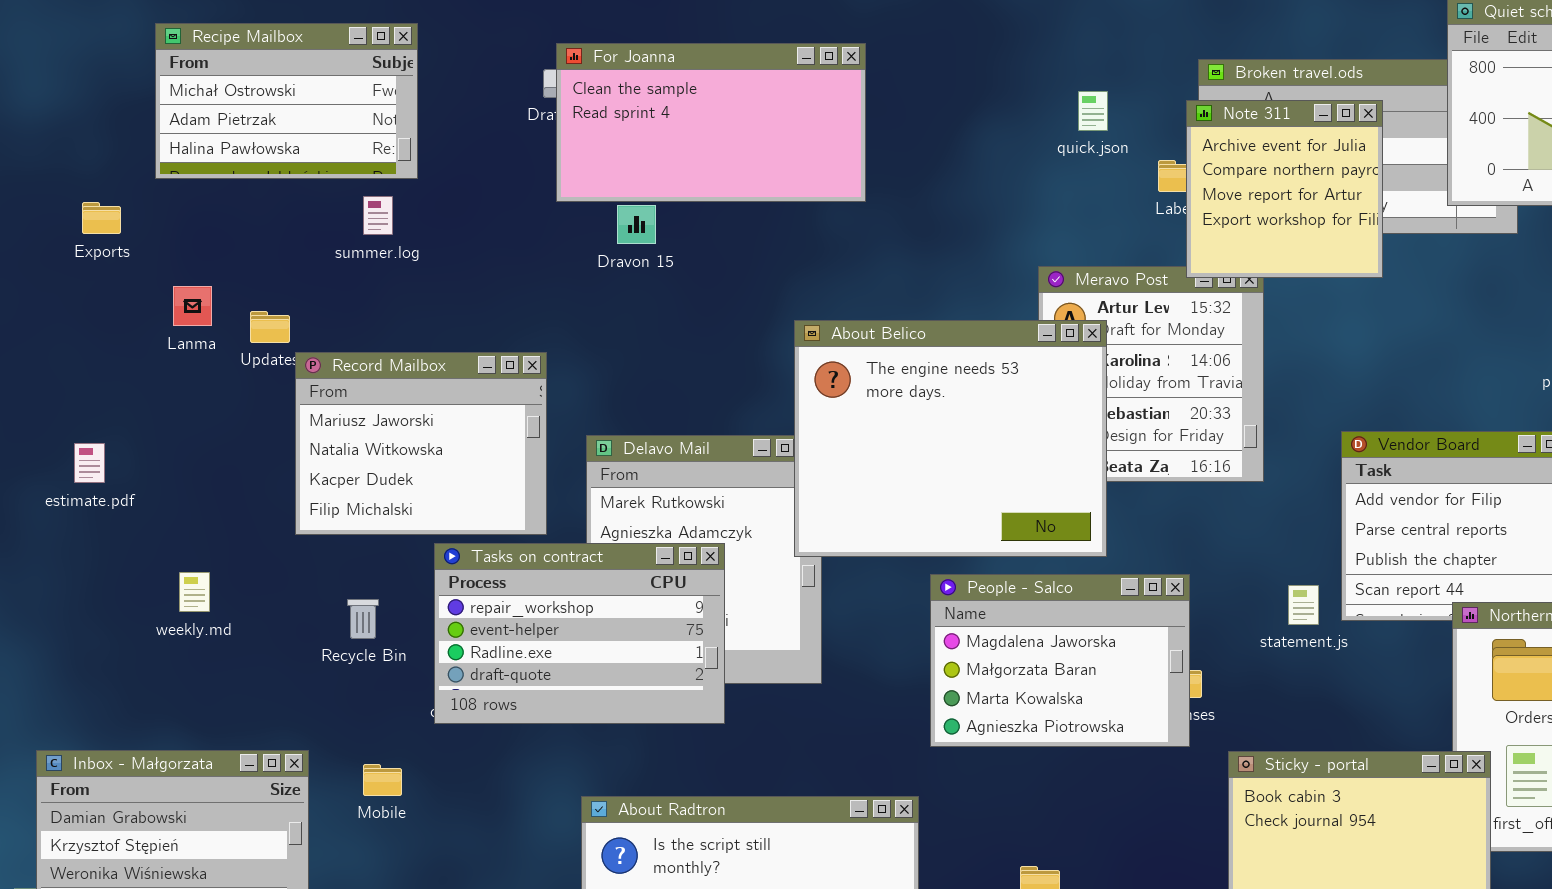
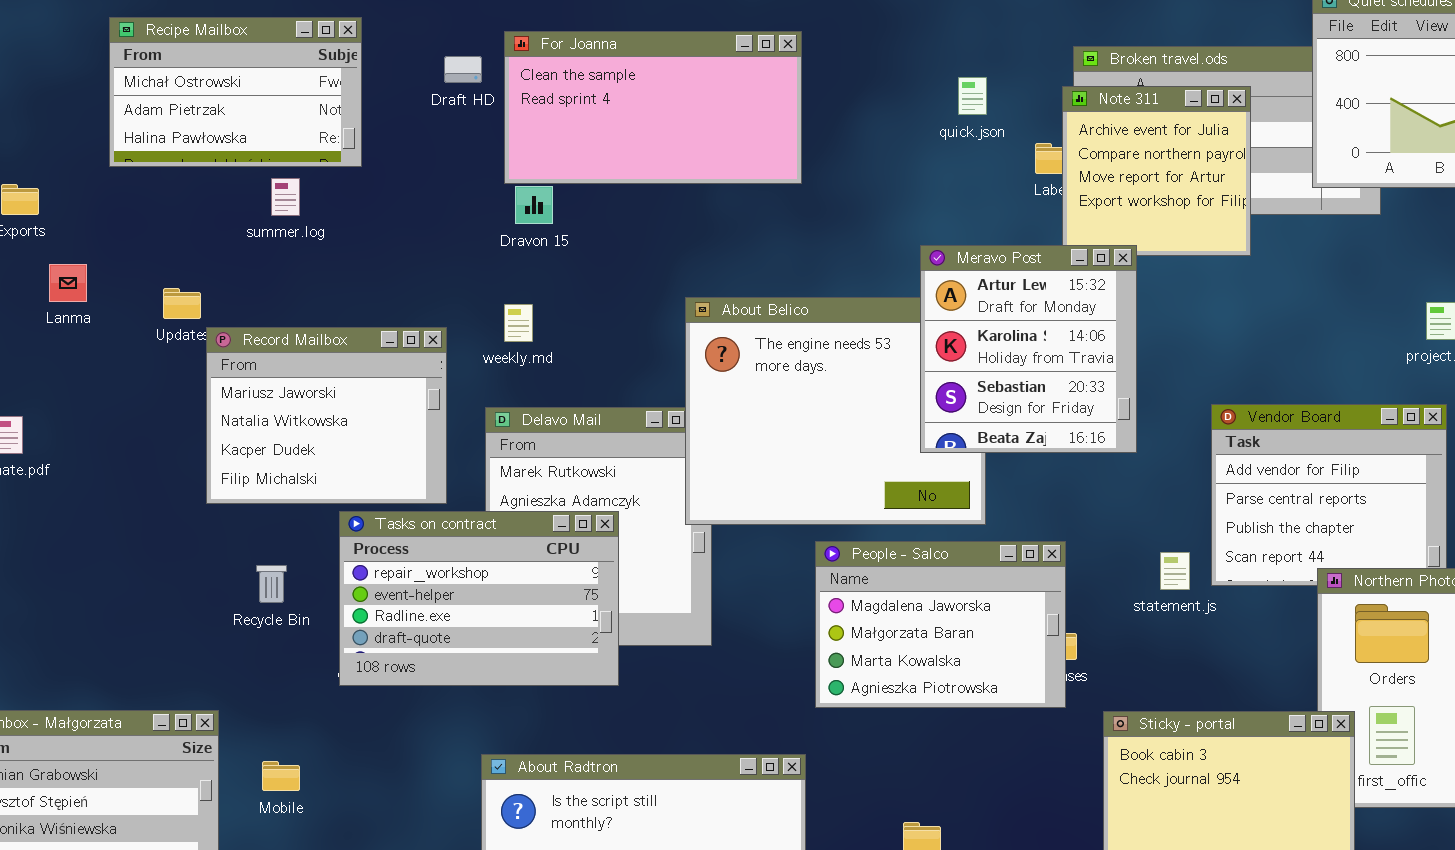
Recipe Mailbox: [155,23,418,179] -> [109,17,362,167], moved
For Joanna: [556,43,866,202] -> [504,31,802,184], moved
Meravo Post: [1038,266,1264,482] -> [920,245,1137,453], raised
Lanma: [173,286,212,326] -> [49,264,87,302], moved
weekly.md: [179,572,210,612] -> [504,304,533,342], moved
Mobile: [363,764,402,796] -> [262,761,300,791], moved

